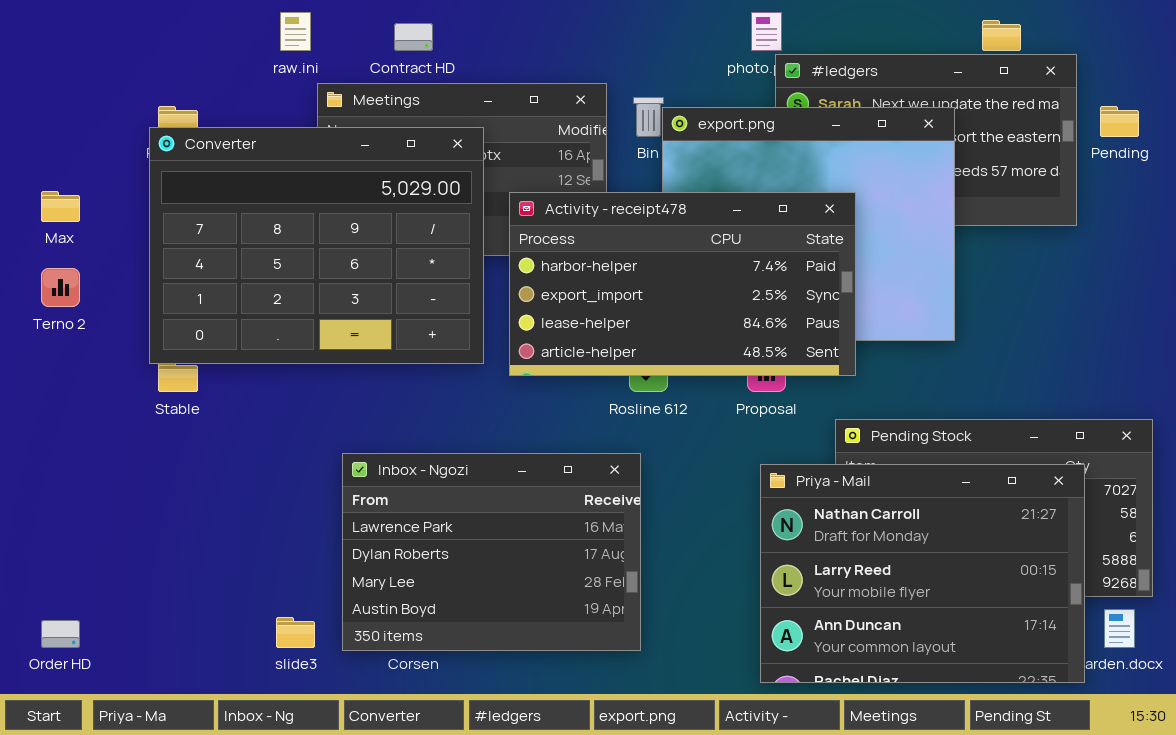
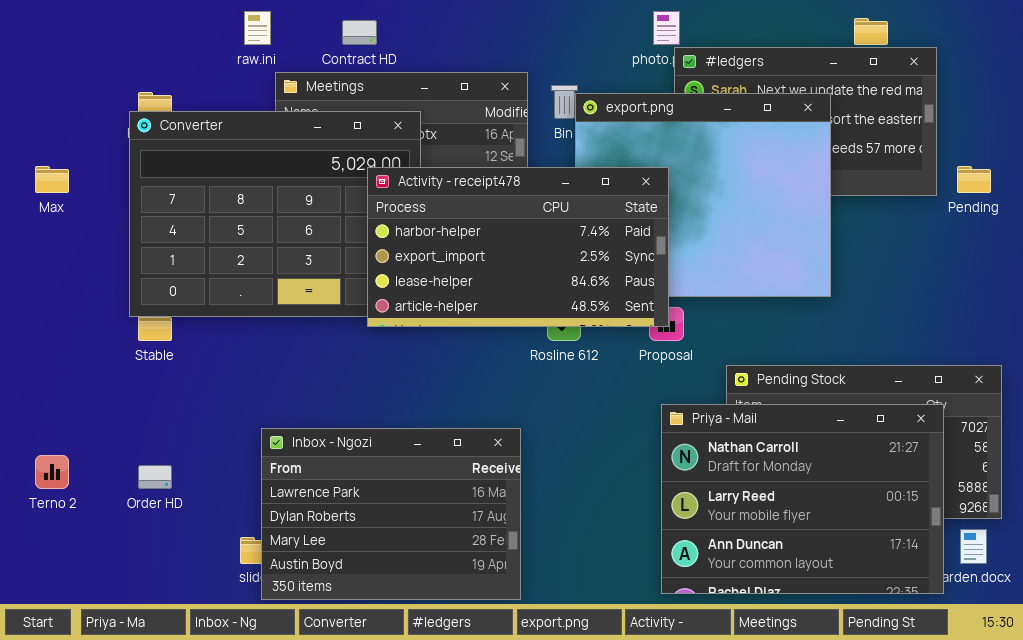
Pending: [1100,106,1139,137] -> [957,166,991,193], moved
Activity - receipt478: [509,192,856,376] -> [367,167,669,327], moved
Terno 2: [41,268,80,307] -> [35,455,69,489], moved
Inbox - Ngozi: [342,453,641,651] -> [261,428,521,600], moved
Order HD: [41,620,80,648] -> [138,465,172,489], moved

